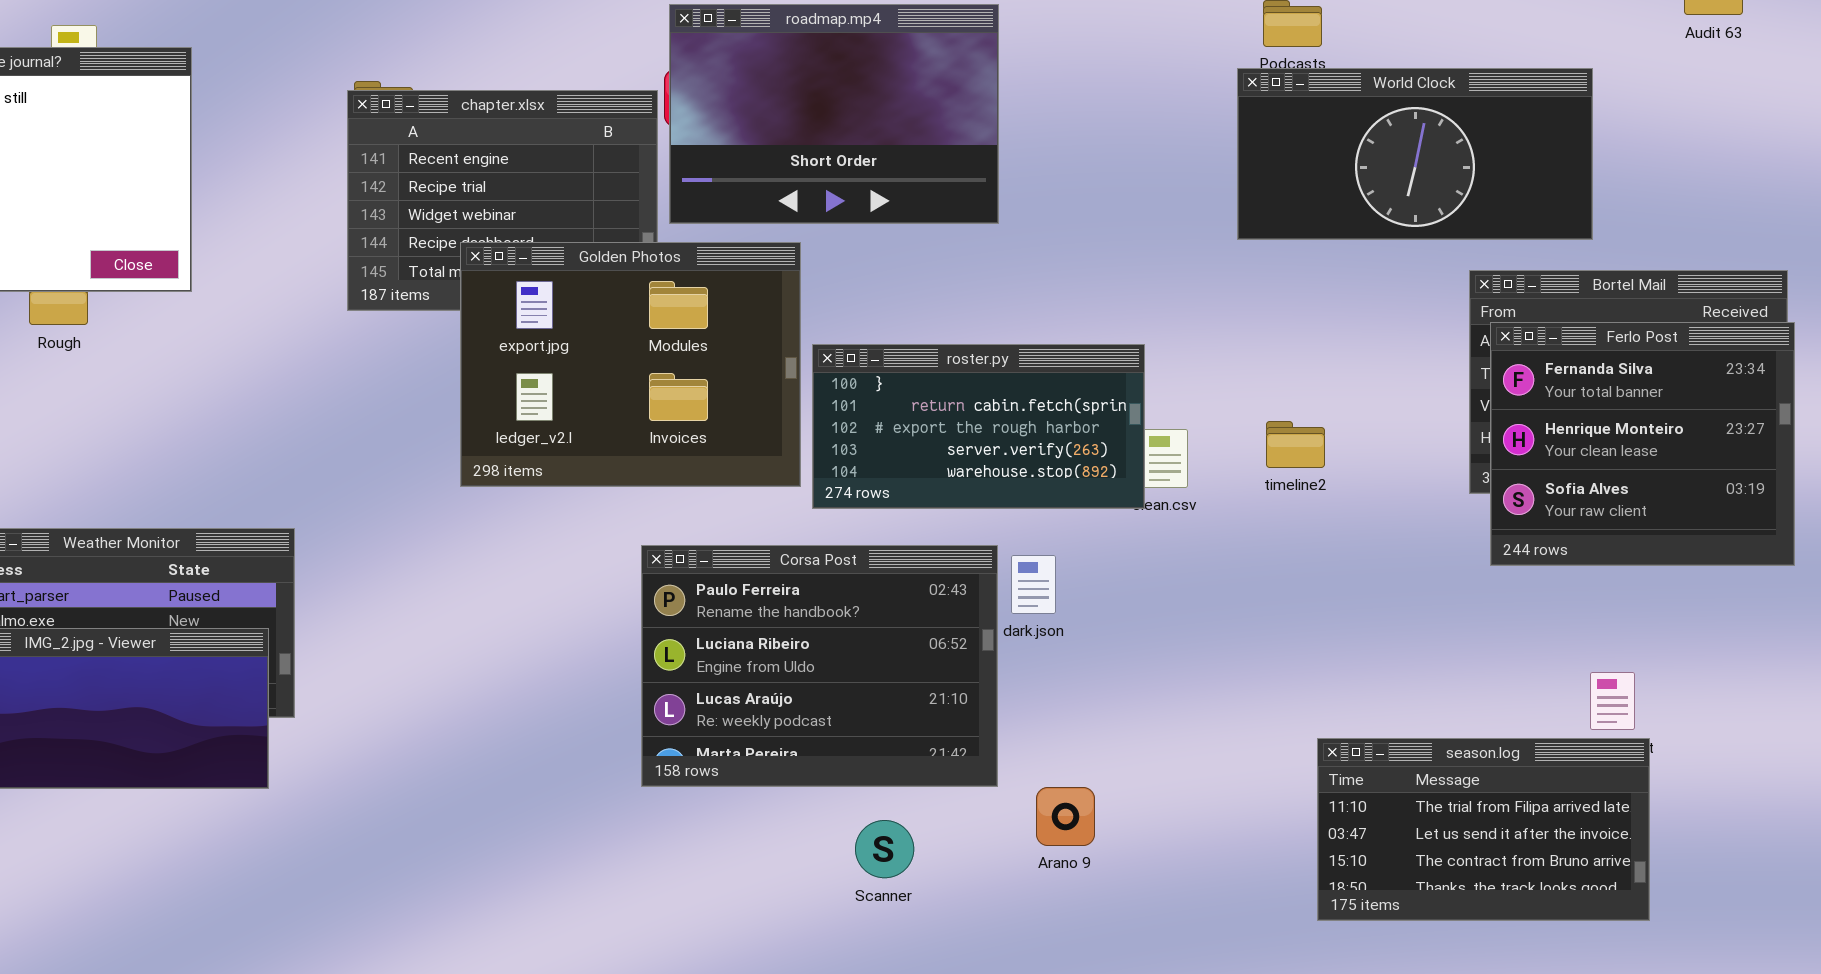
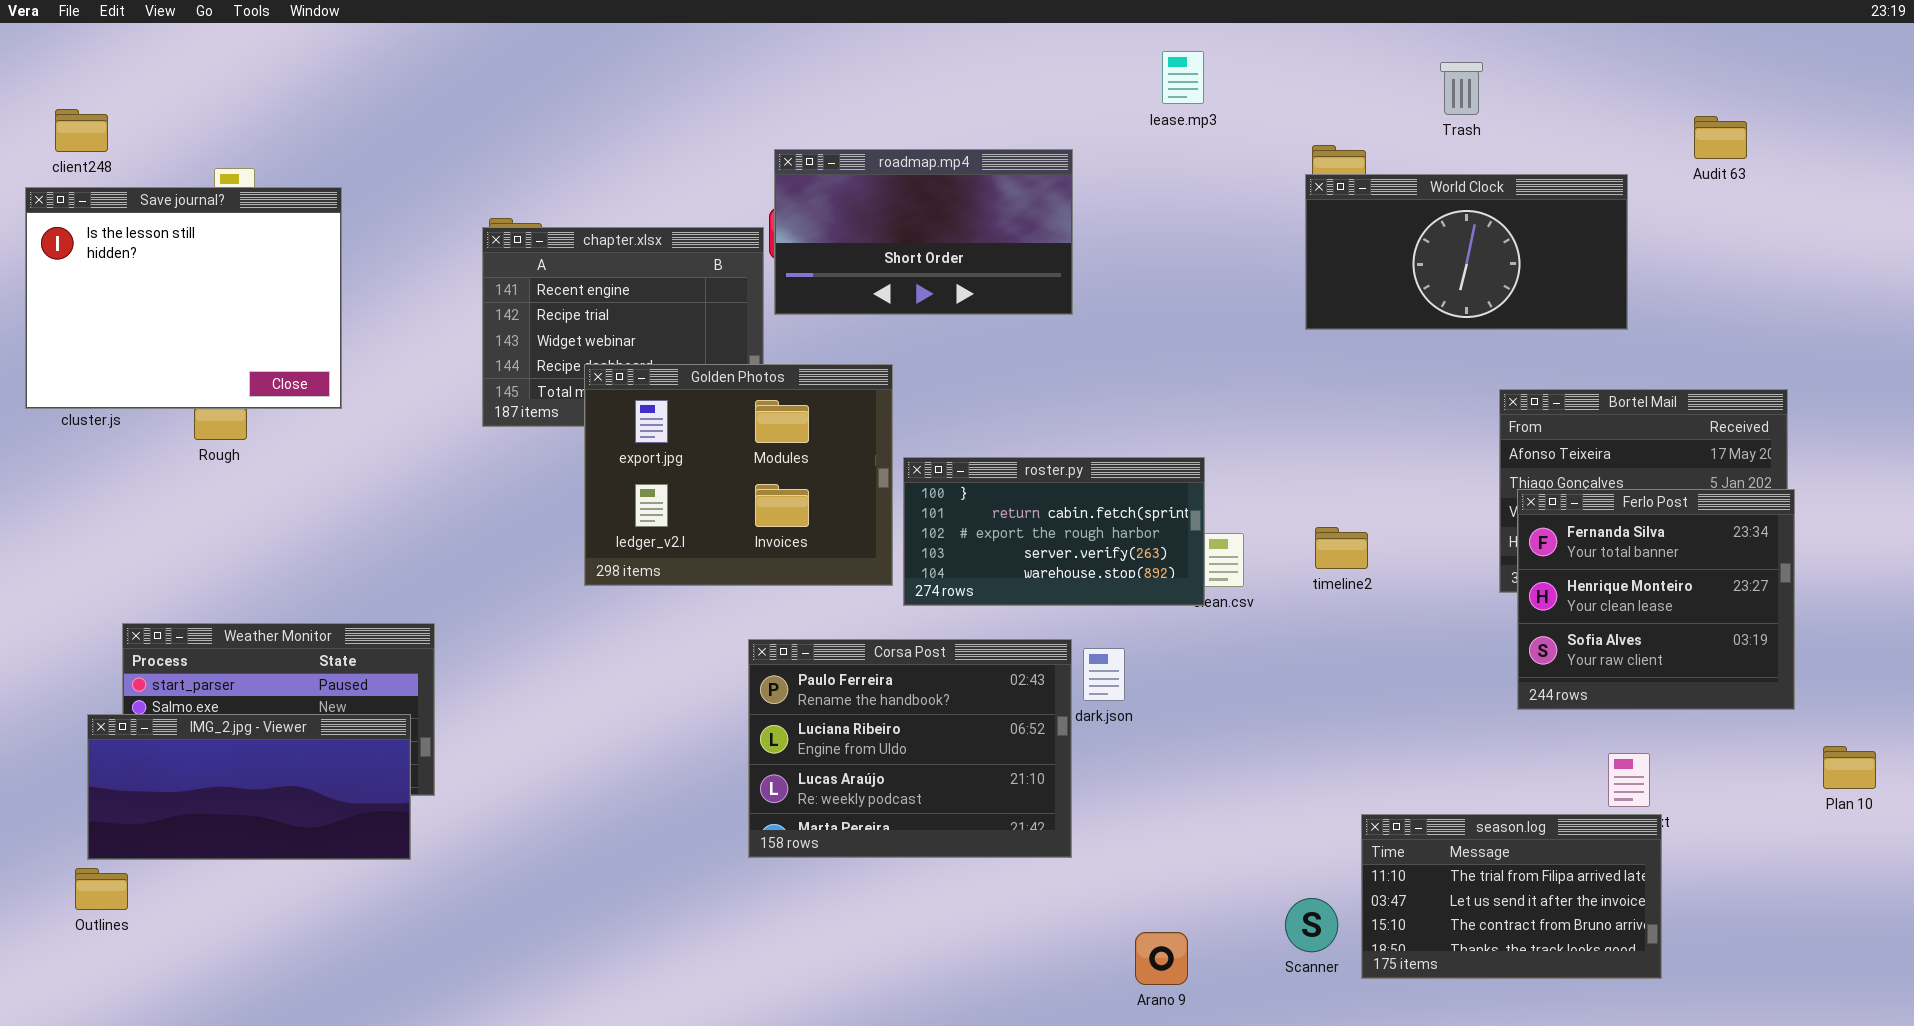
roadmap.mp4: [669,4,999,224] -> [774,149,1073,315], resized
World Clock: [1237,68,1593,240] -> [1305,174,1628,330], moved
Ferlo Post: [1490,322,1795,566] -> [1517,489,1795,710], moved
Arano 9: [1036,787,1095,846] -> [1135,932,1188,985], moved
Scanner: [855,820,914,878] -> [1285,898,1338,952], moved

